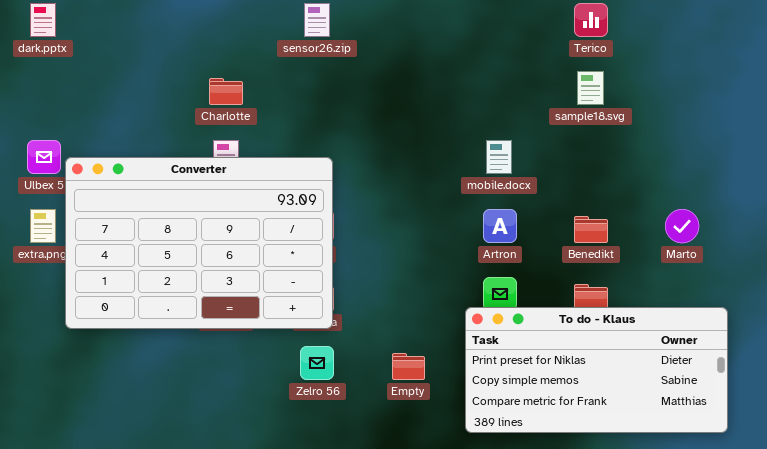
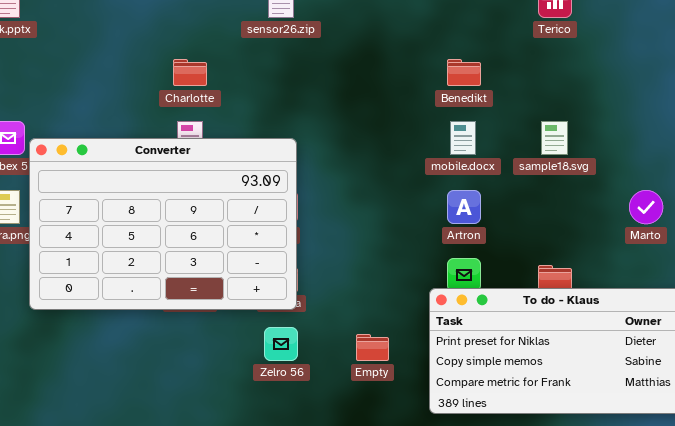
sample18.svg: [577,71,604,105] -> [541,121,568,155], moved
Benedikt: [574,216,608,243] -> [447,59,481,86], moved

